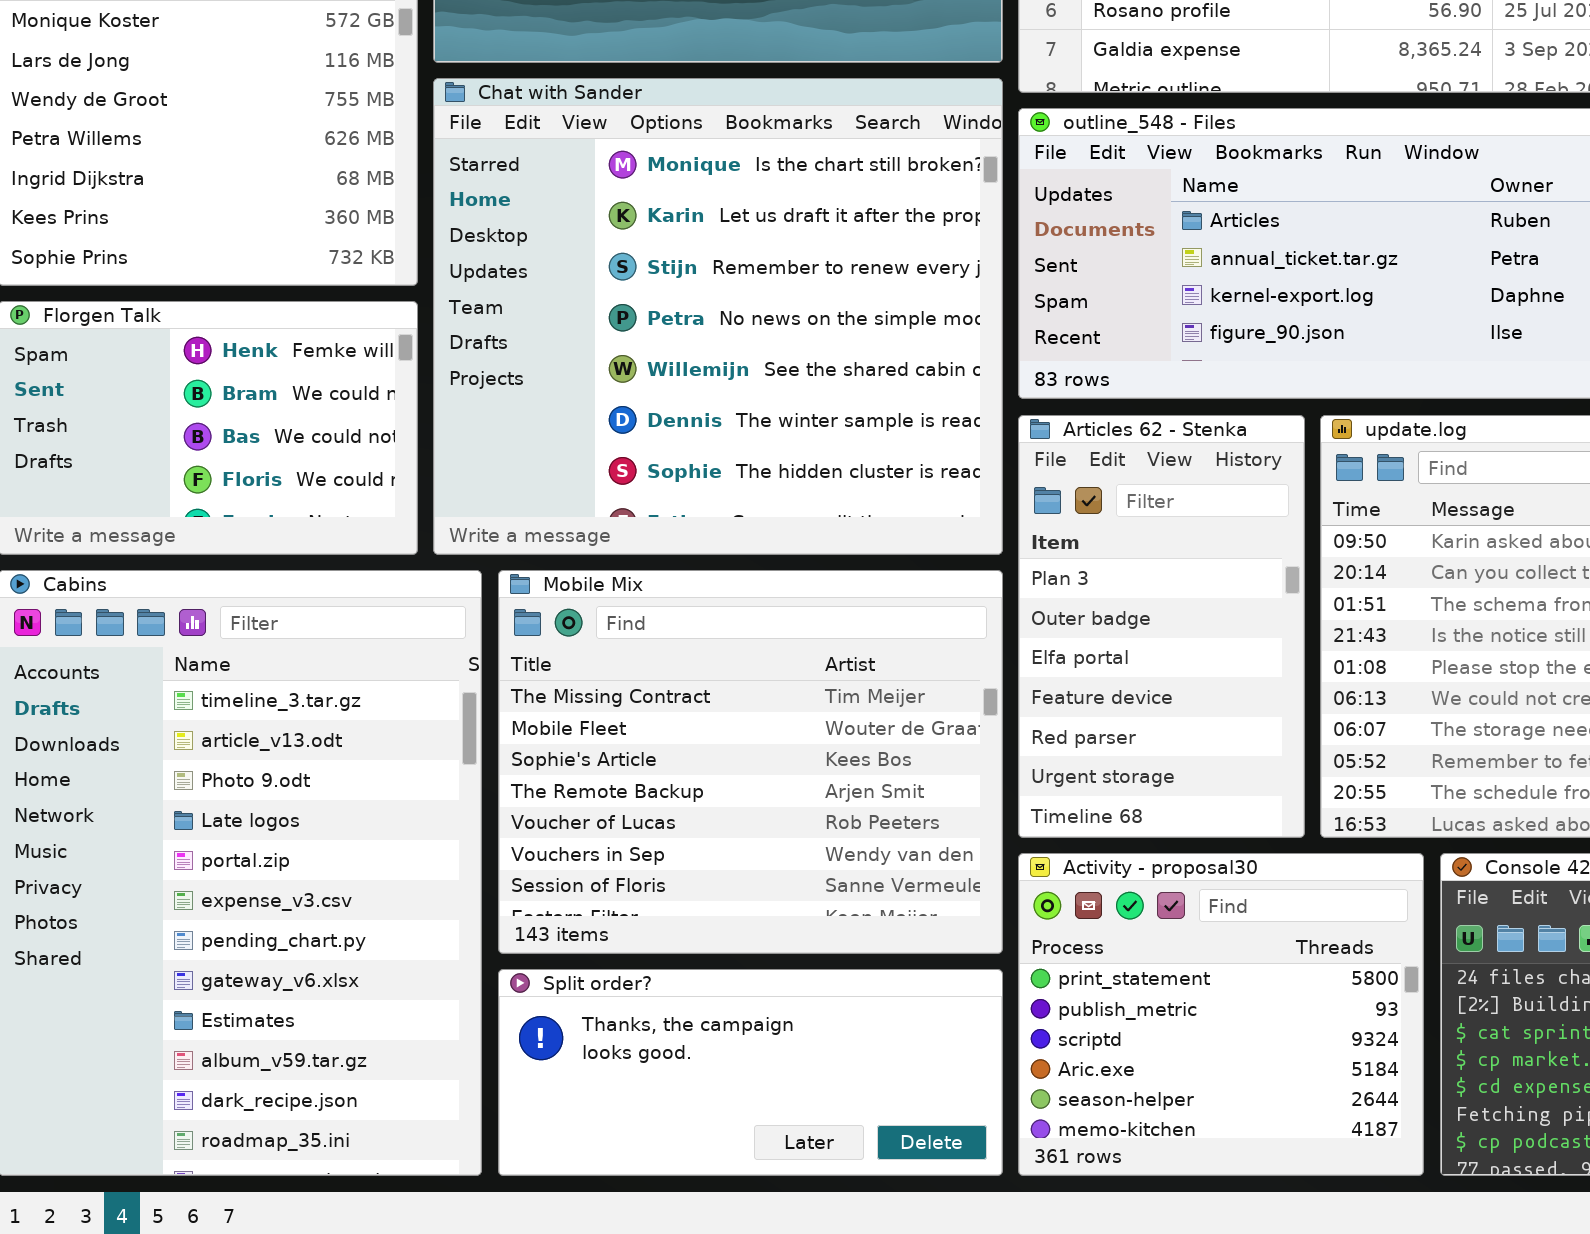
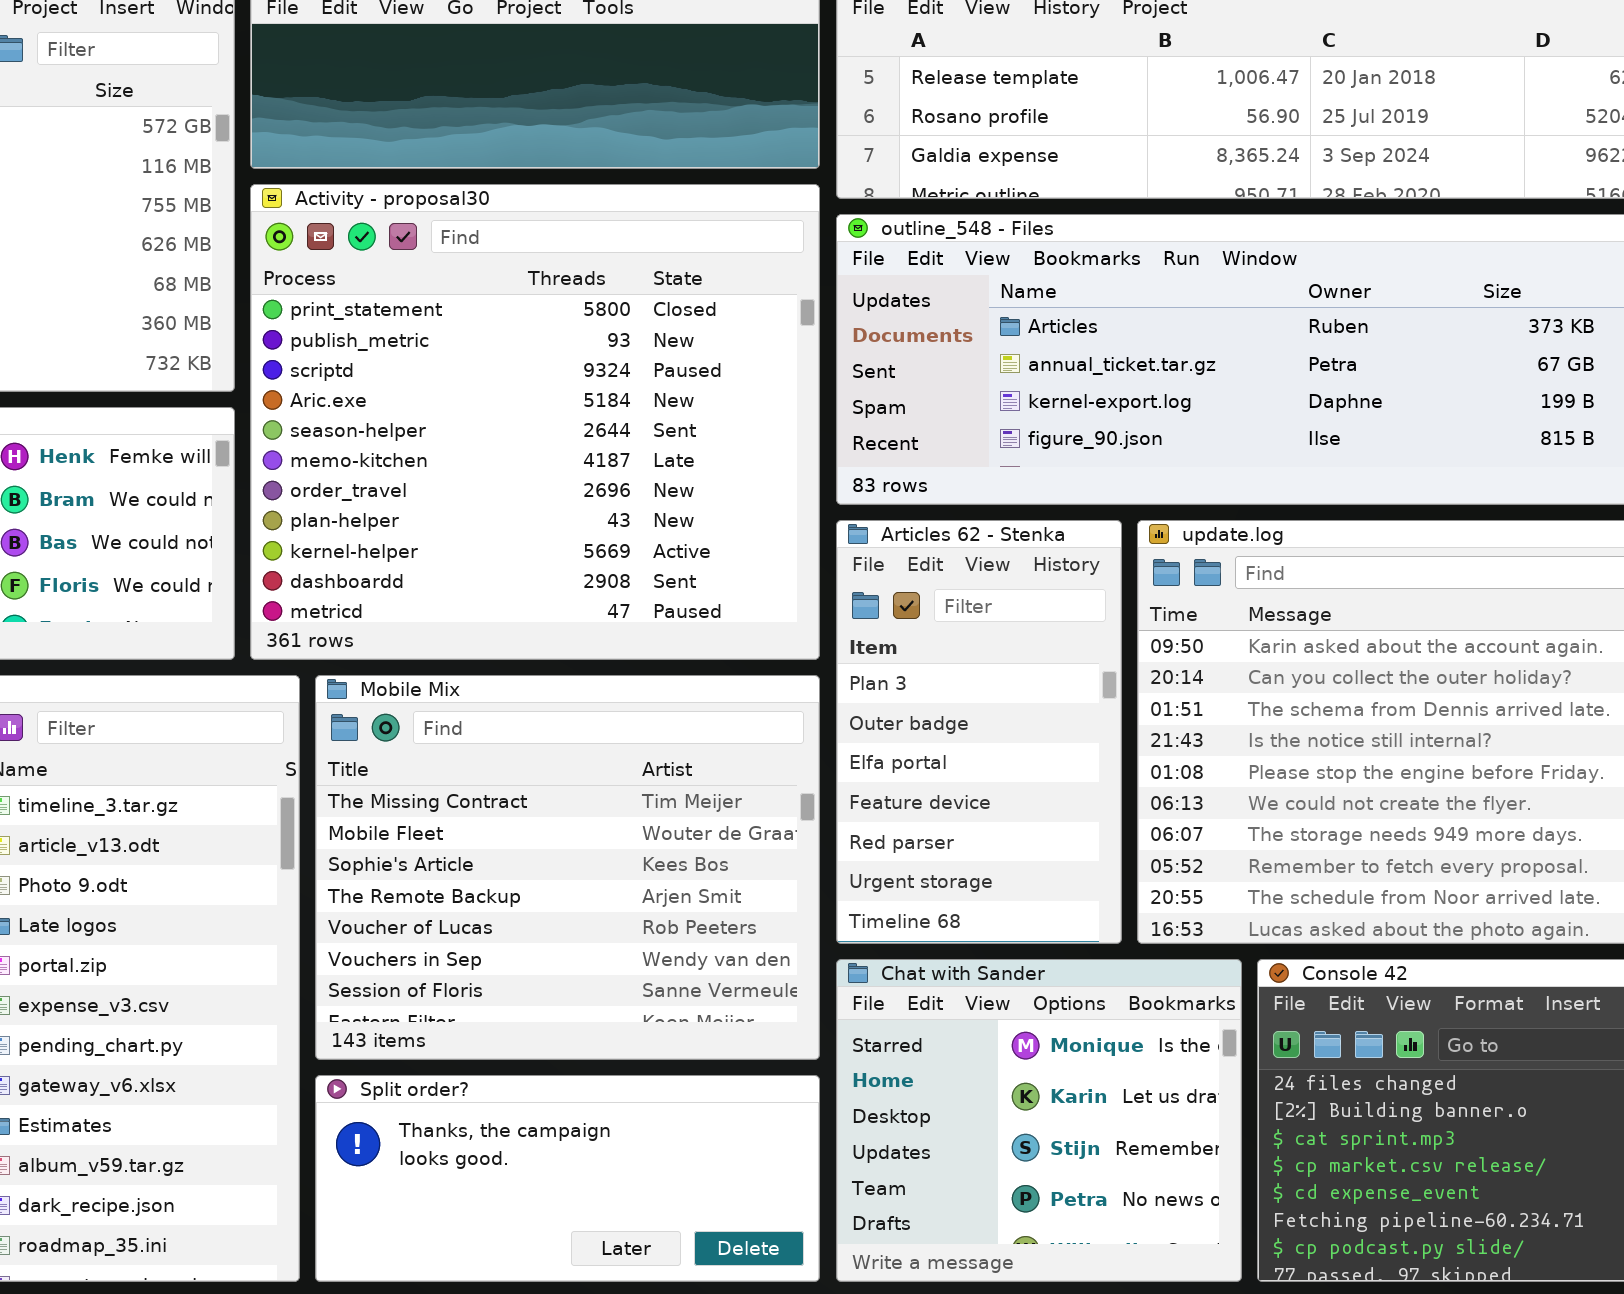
Chat with Sander: [433,78,1003,555] -> [836,959,1242,1282], moved, resized
Activity - proposal30: [1018,853,1424,1176] -> [250,184,820,660], moved, resized

